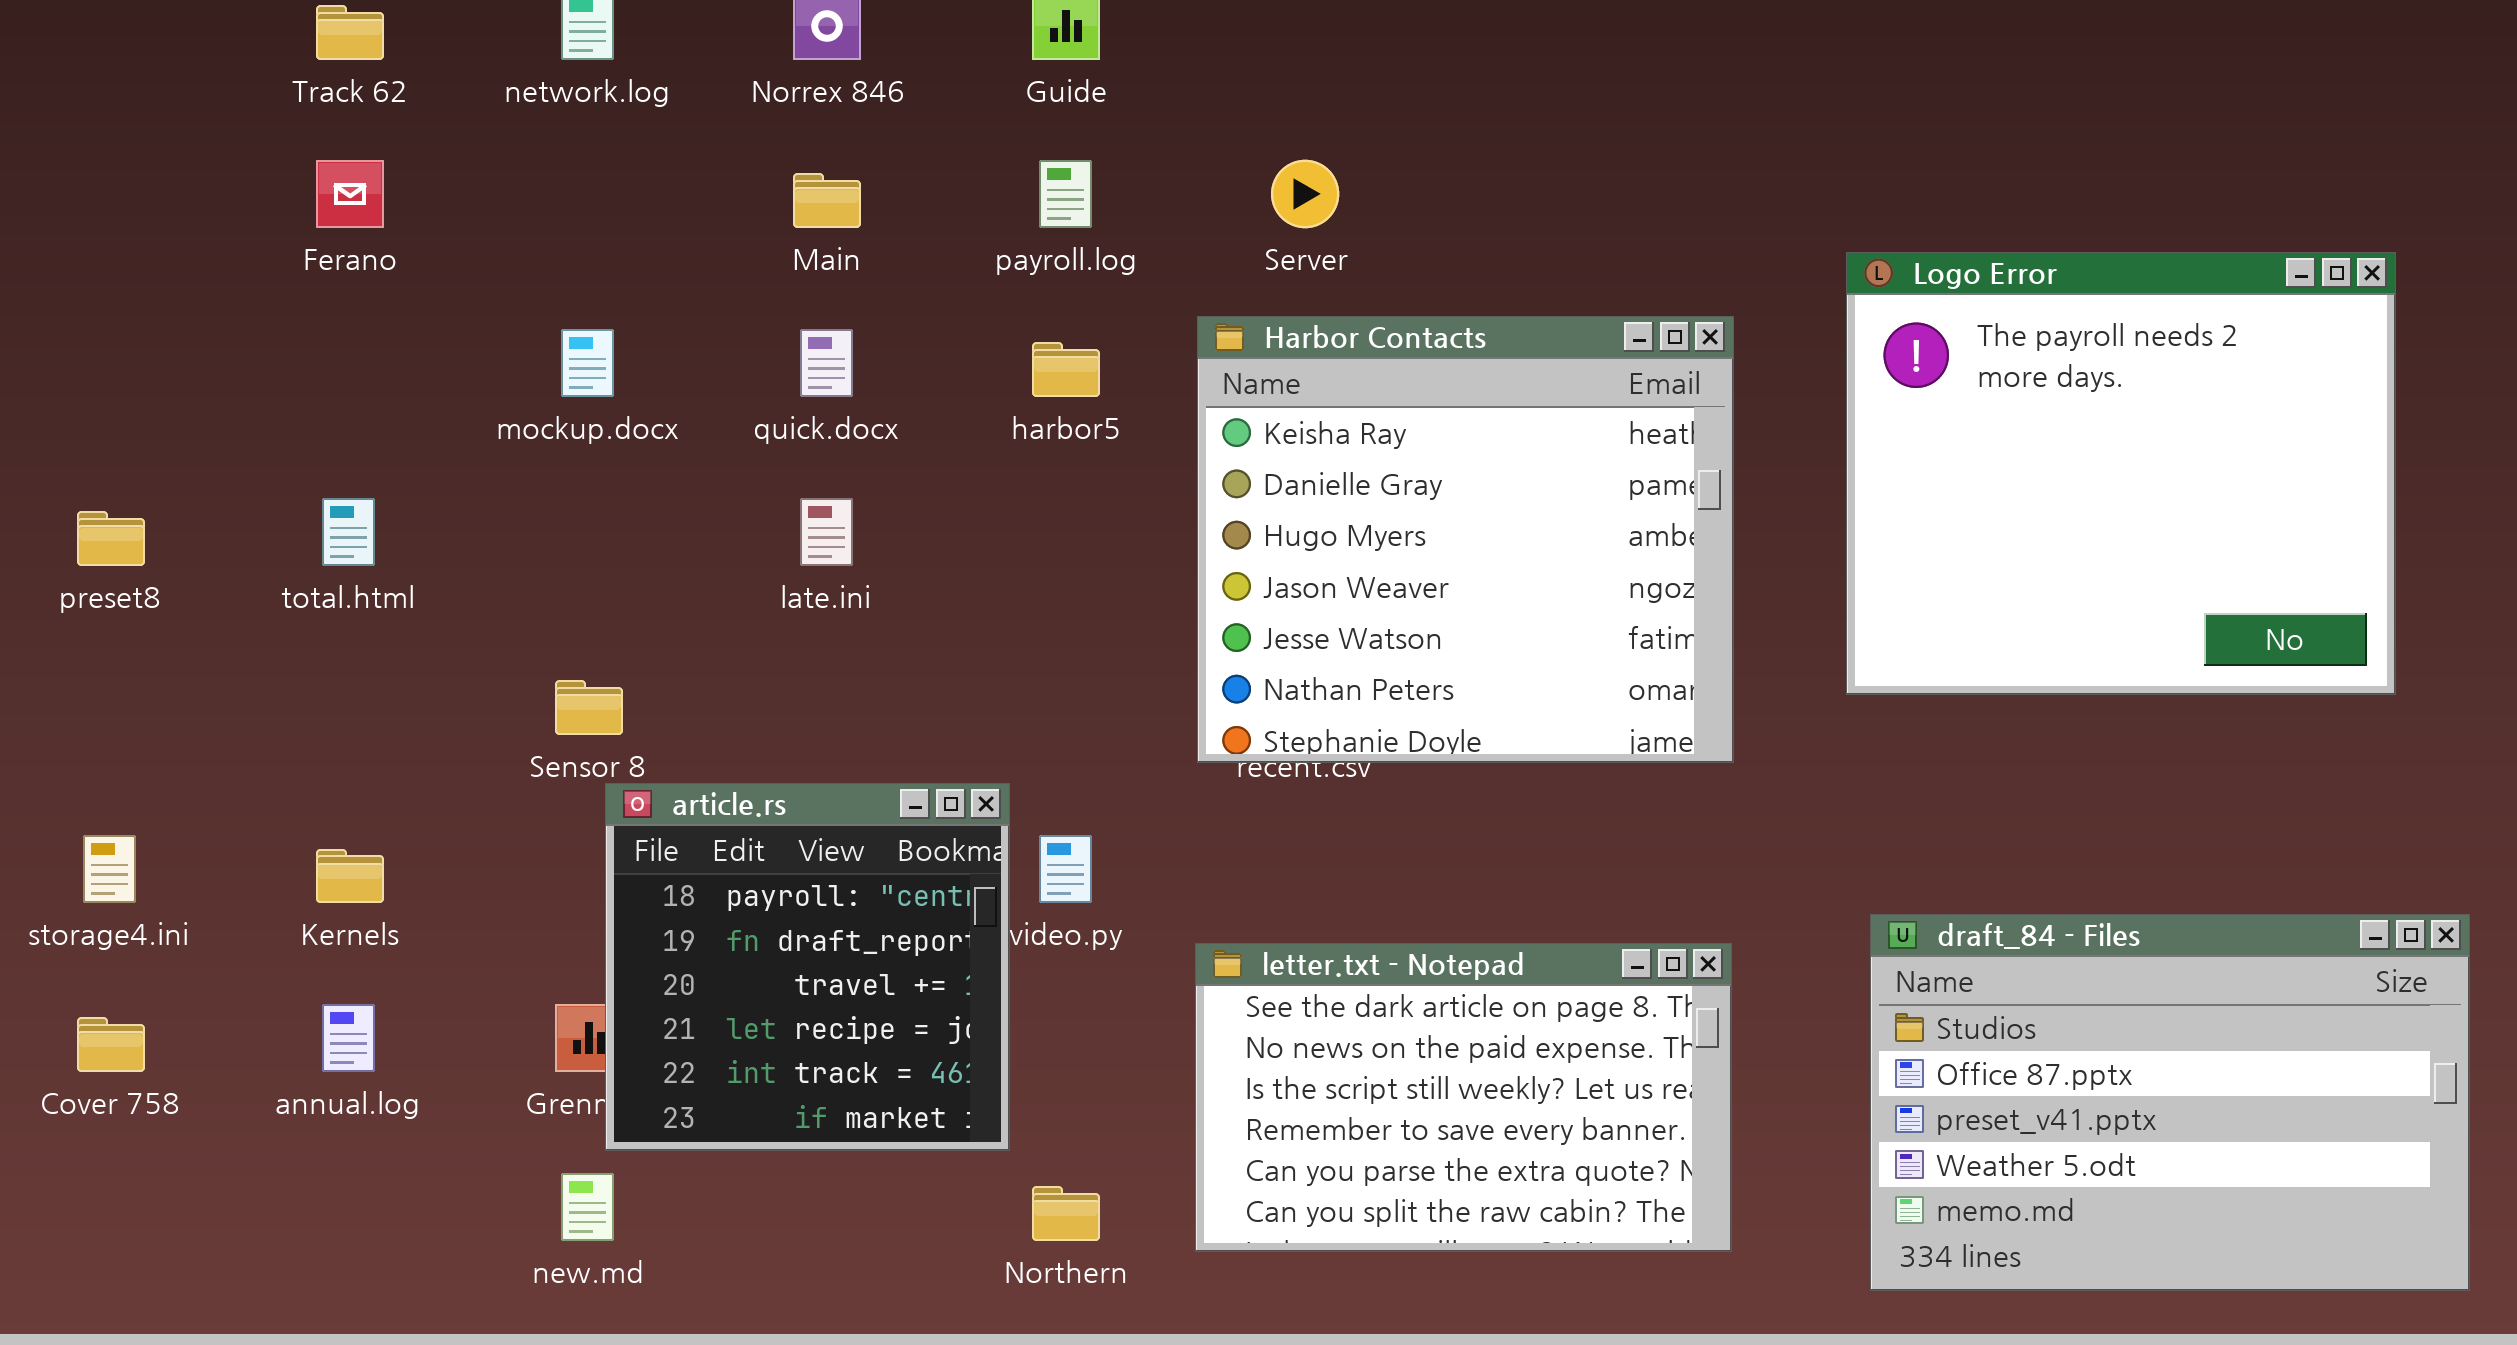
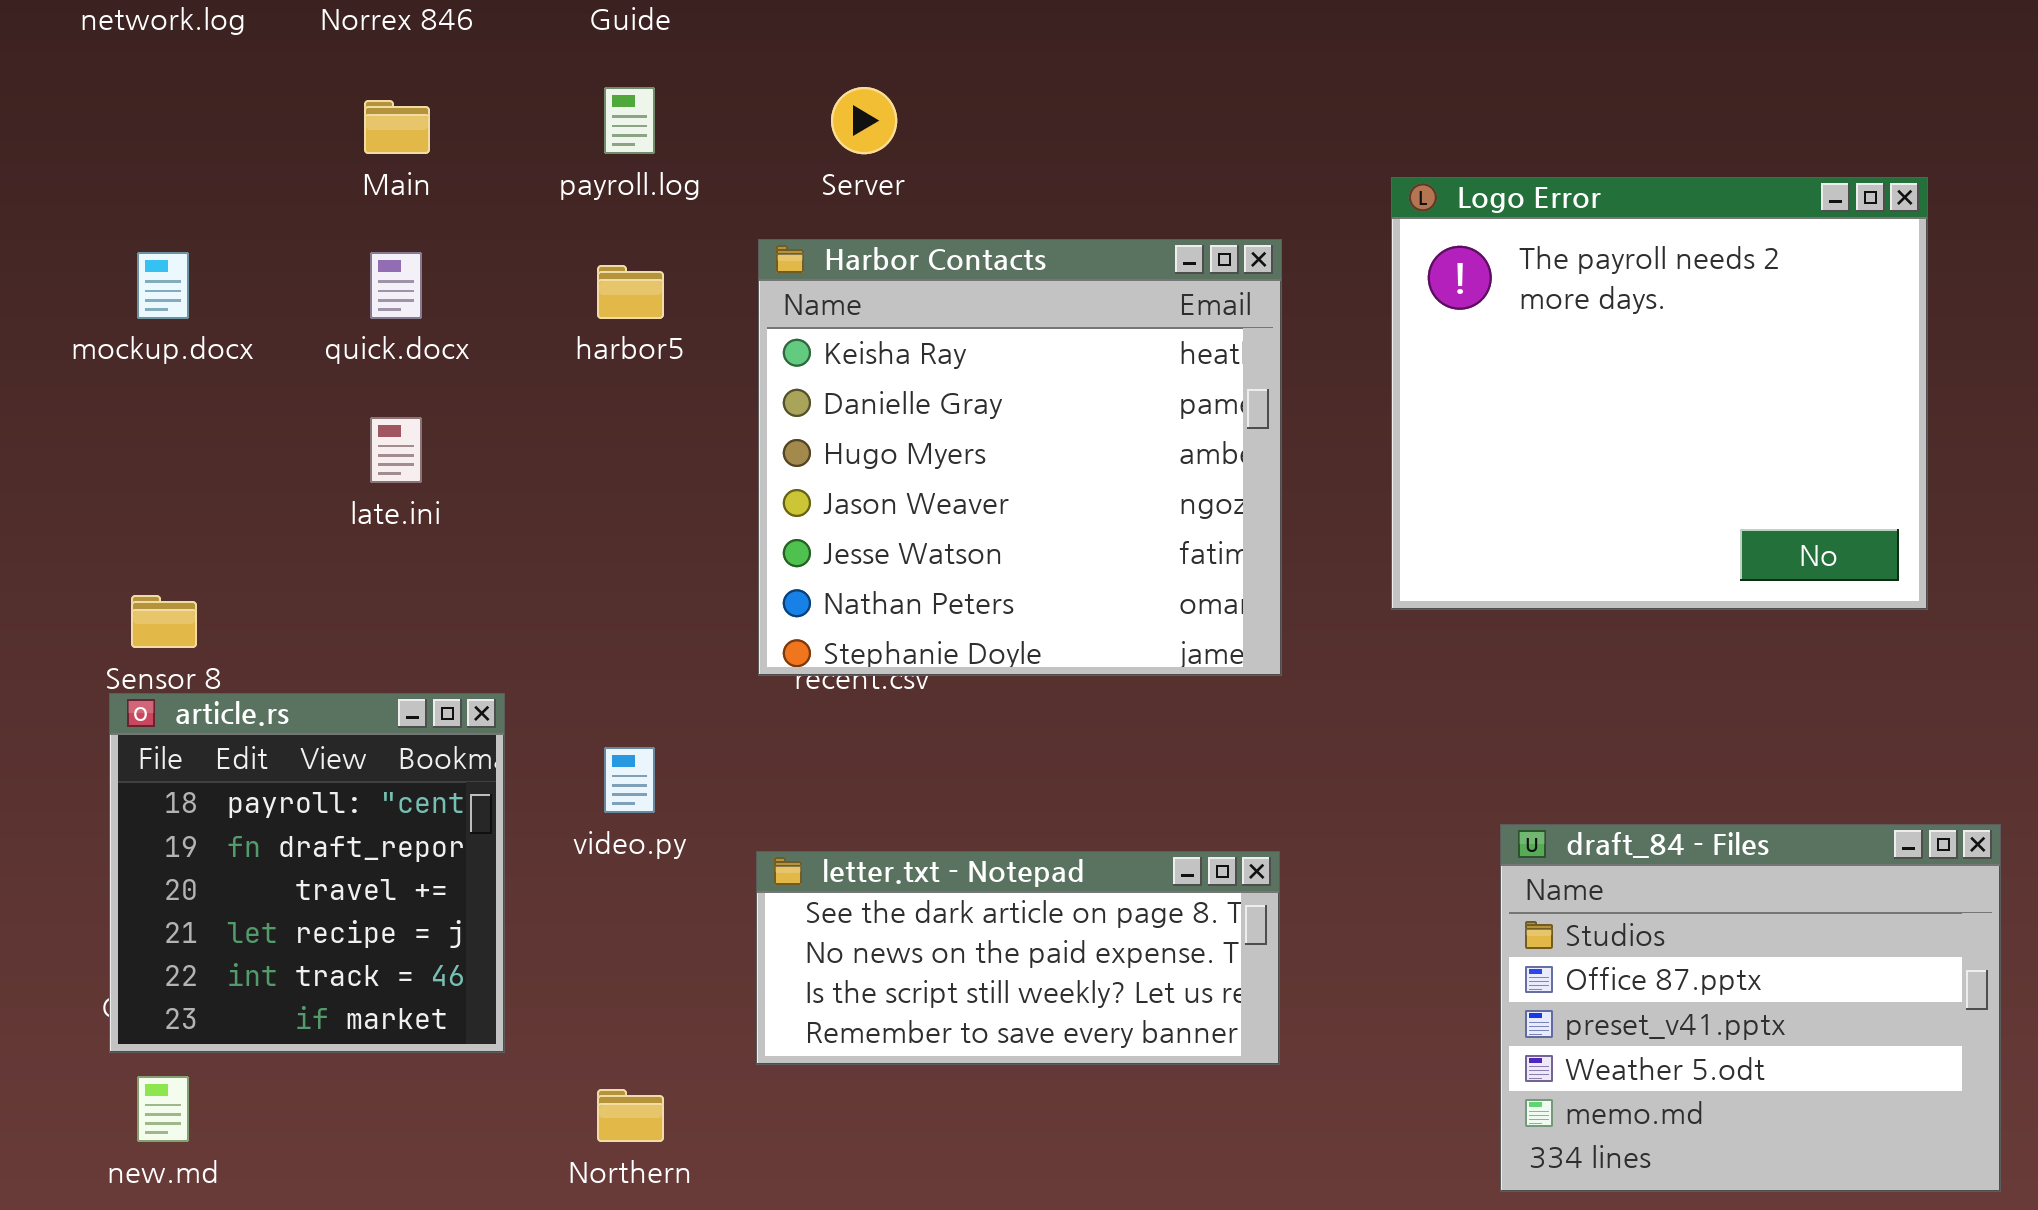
article.rs: [605,783,1010,1151] -> [109,693,505,1053], moved
draft_84 - Files: [1870,914,2470,1291] -> [1500,824,2001,1192], resized
letter.txt - Notepad: [1195,943,1732,1252] -> [756,851,1280,1065], resized

